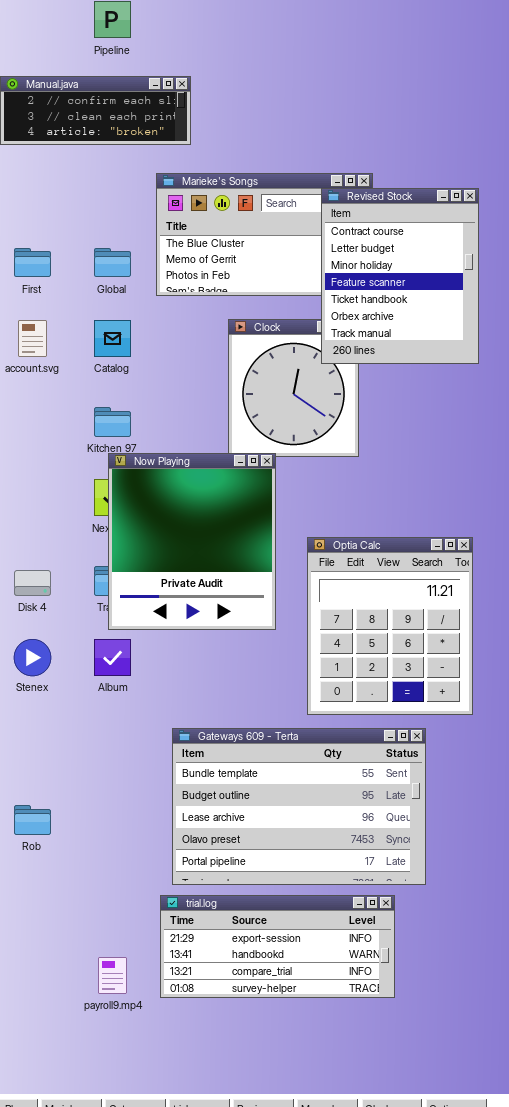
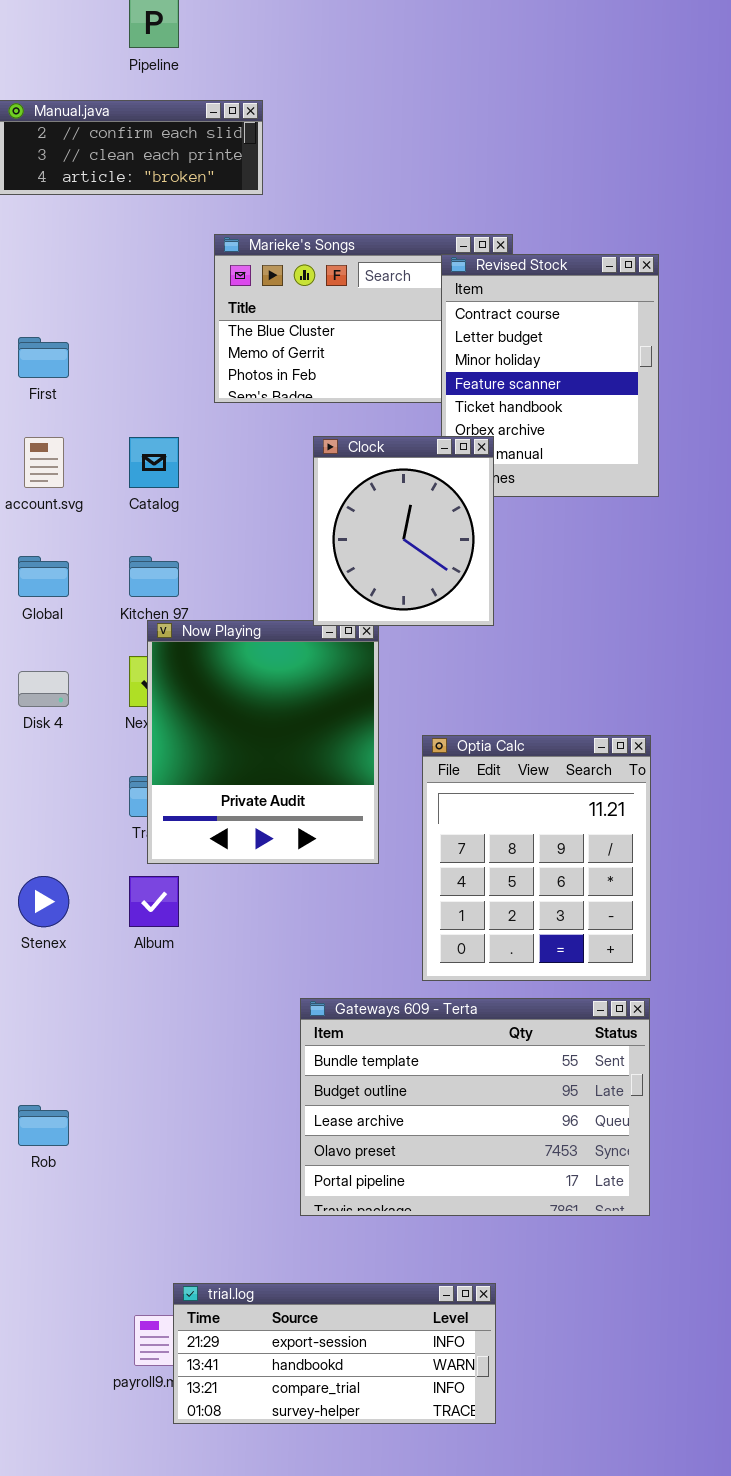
Global: [94,248,131,277] -> [18,556,69,597], moved
Clock: [228,319,359,457] -> [313,436,494,626], raised
Disk 4: [14,570,51,596] -> [18,671,69,707], moved
Gateways 609 - Terta: [172,728,426,885] -> [300,998,650,1216], moved
trial.log: [160,895,395,998] -> [173,1283,496,1424], moved

